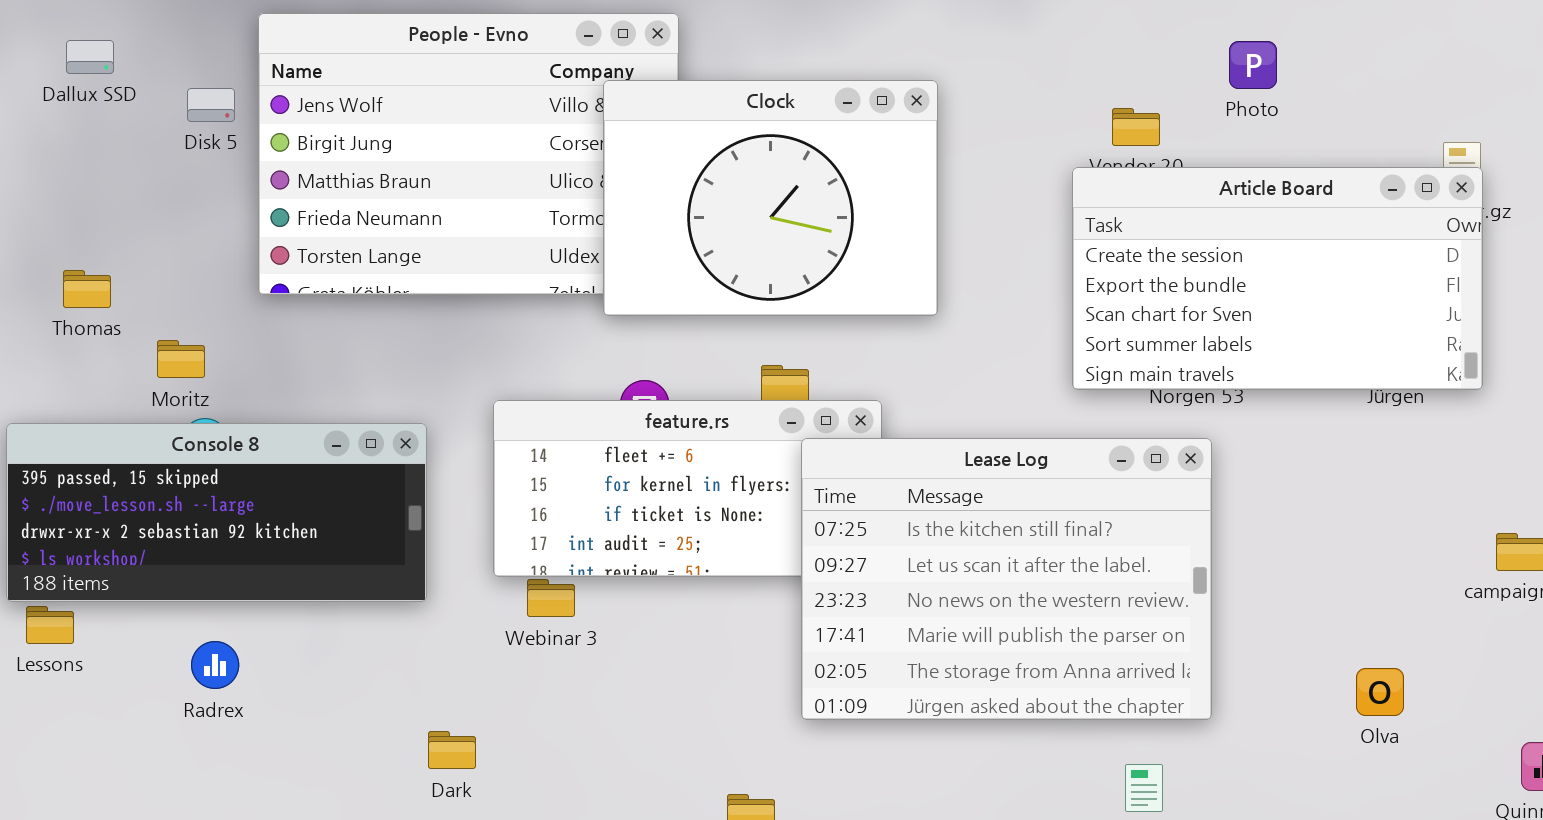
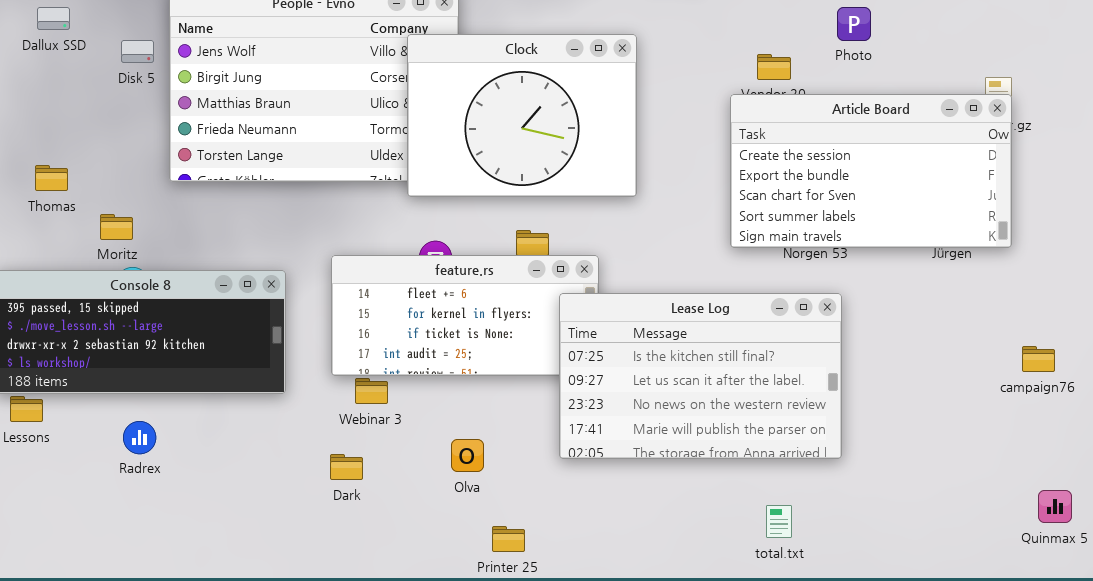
Lease Log: [801,438,1212,720] -> [559,293,842,459], moved, resized
Olva: [1356,668,1404,716] -> [451,439,484,472], moved
Dark: [428,731,476,769] -> [330,454,363,480], moved

